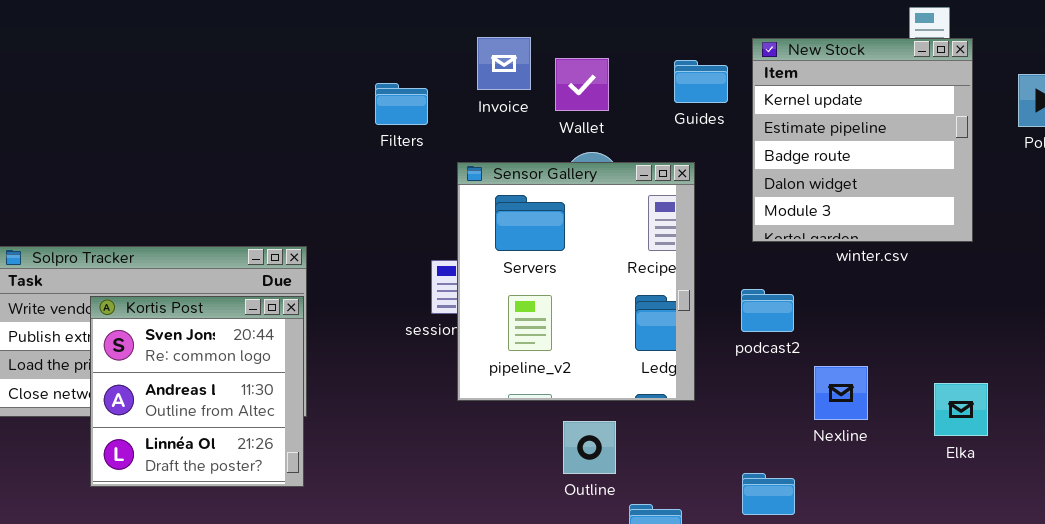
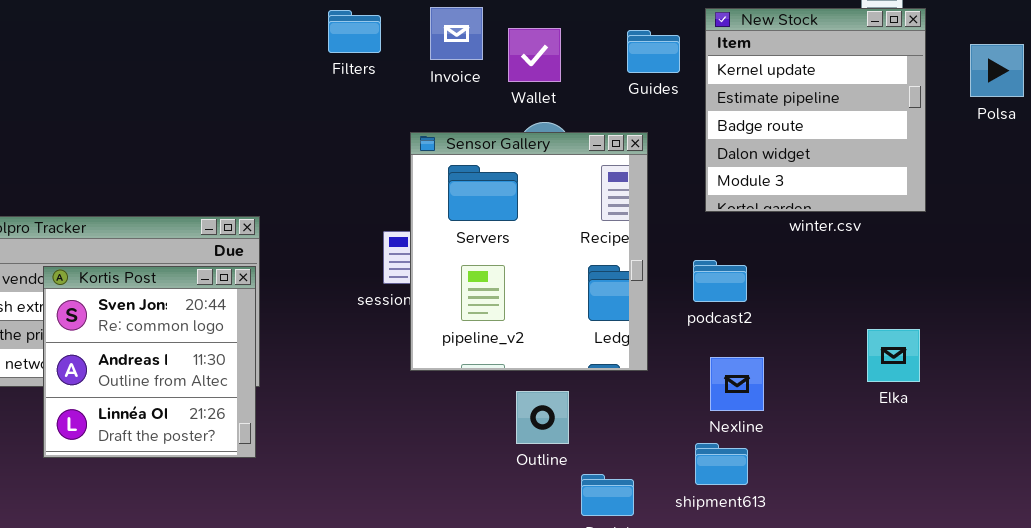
Filters: [375,83,428,125] -> [328,10,381,53], moved
Nexline: [814,366,868,420] -> [710,357,764,411], moved
Elka: [934,383,988,436] -> [867,329,920,382], moved

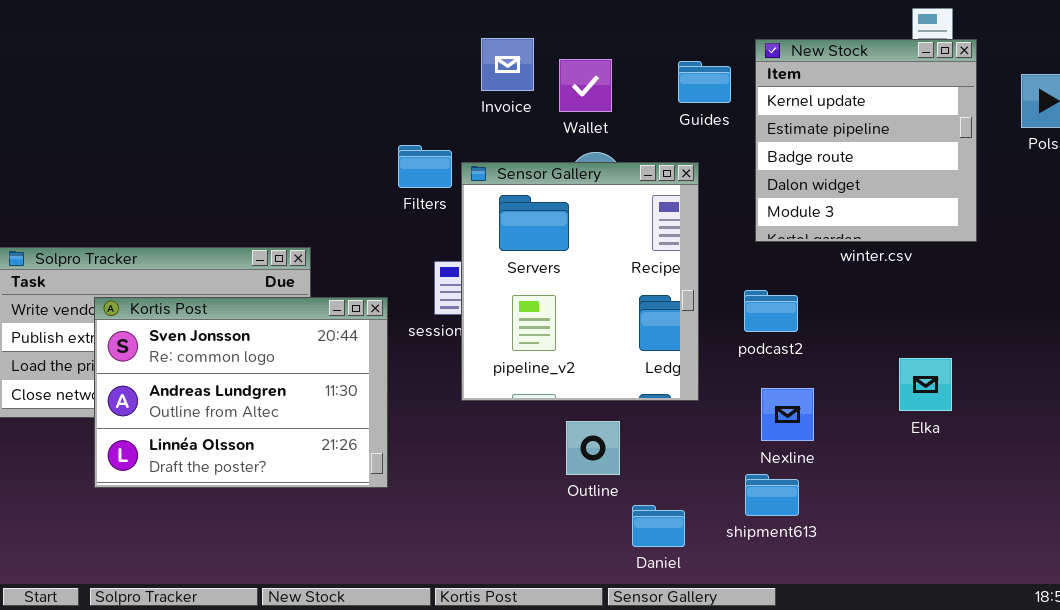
Filters: [328,10,381,53] -> [398,145,452,188], moved
Kortis Post: [43,266,256,458] -> [94,297,388,488], resized
Elka: [867,329,920,382] -> [899,358,952,411], moved

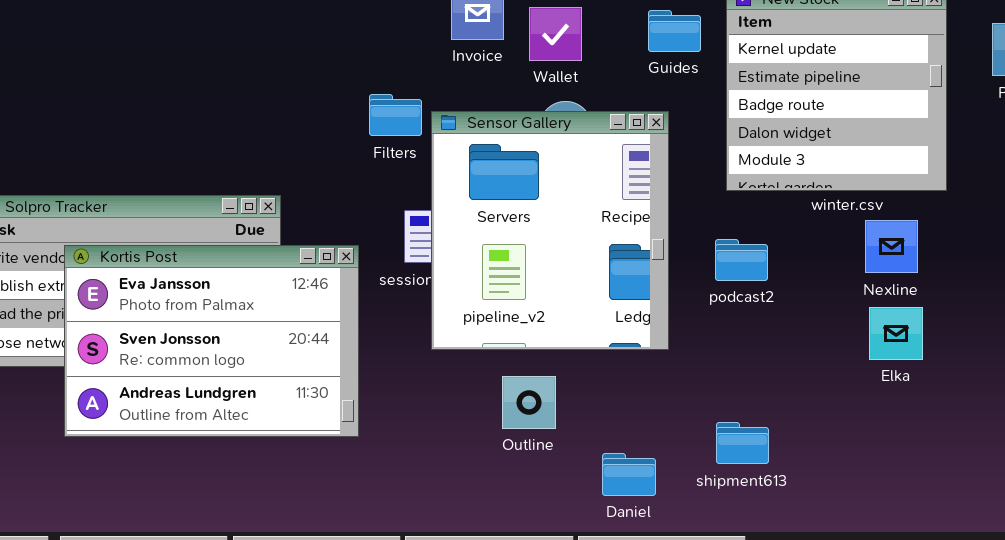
Kortis Post: [94,297,388,488] -> [64,245,359,437], scrolled up 1 row
Nexline: [761,388,814,441] -> [865,220,918,273], moved
Outline: [566,421,620,475] -> [502,376,556,429], moved

